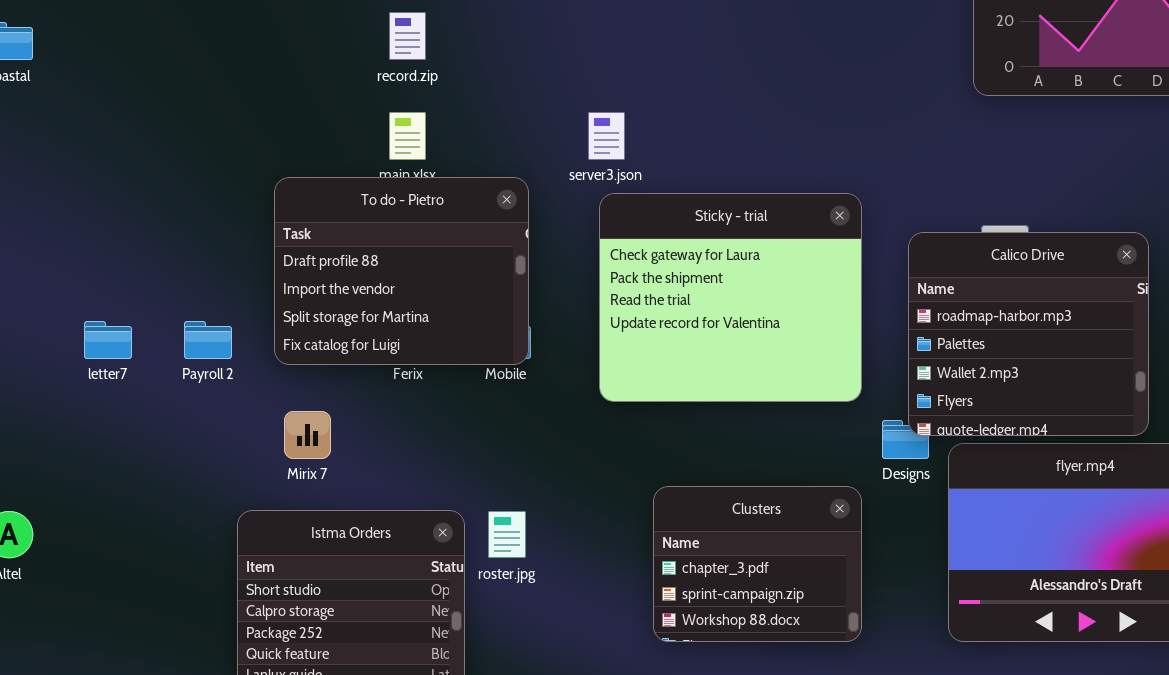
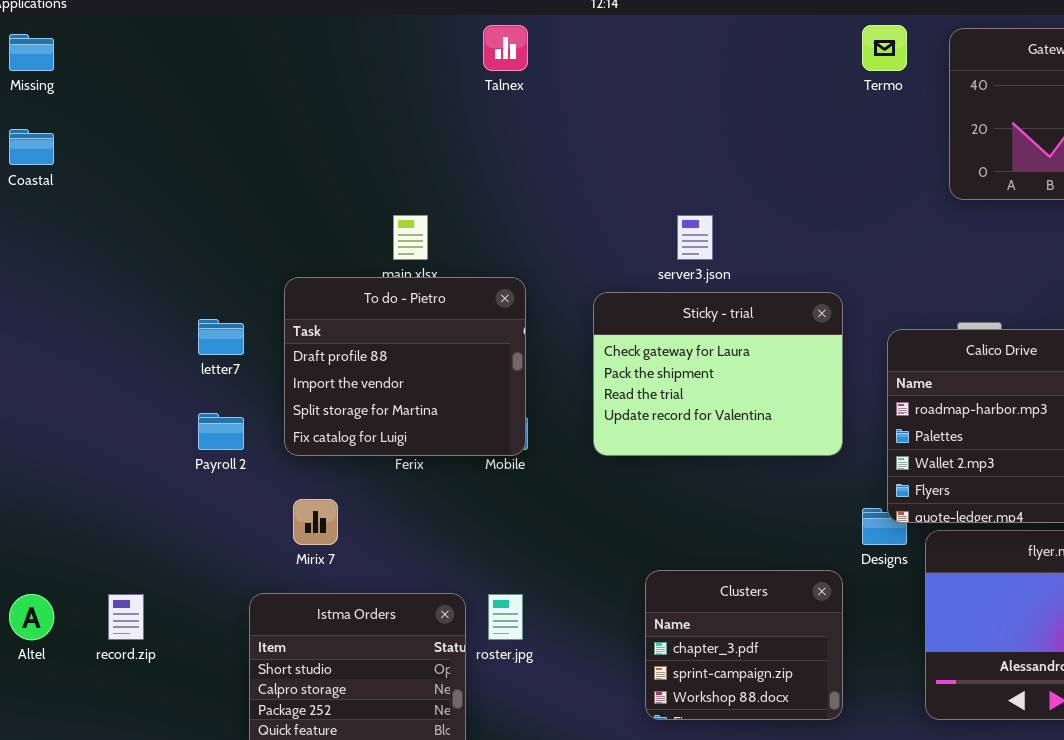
record.zip: [389,12,426,60] -> [108,594,144,640], moved
server3.json: [588,112,625,160] -> [677,215,713,260], moved
Sticky - trial: [599,193,862,402] -> [593,292,843,456], resized
letter7: [84,321,132,359] -> [198,319,244,355], moved

